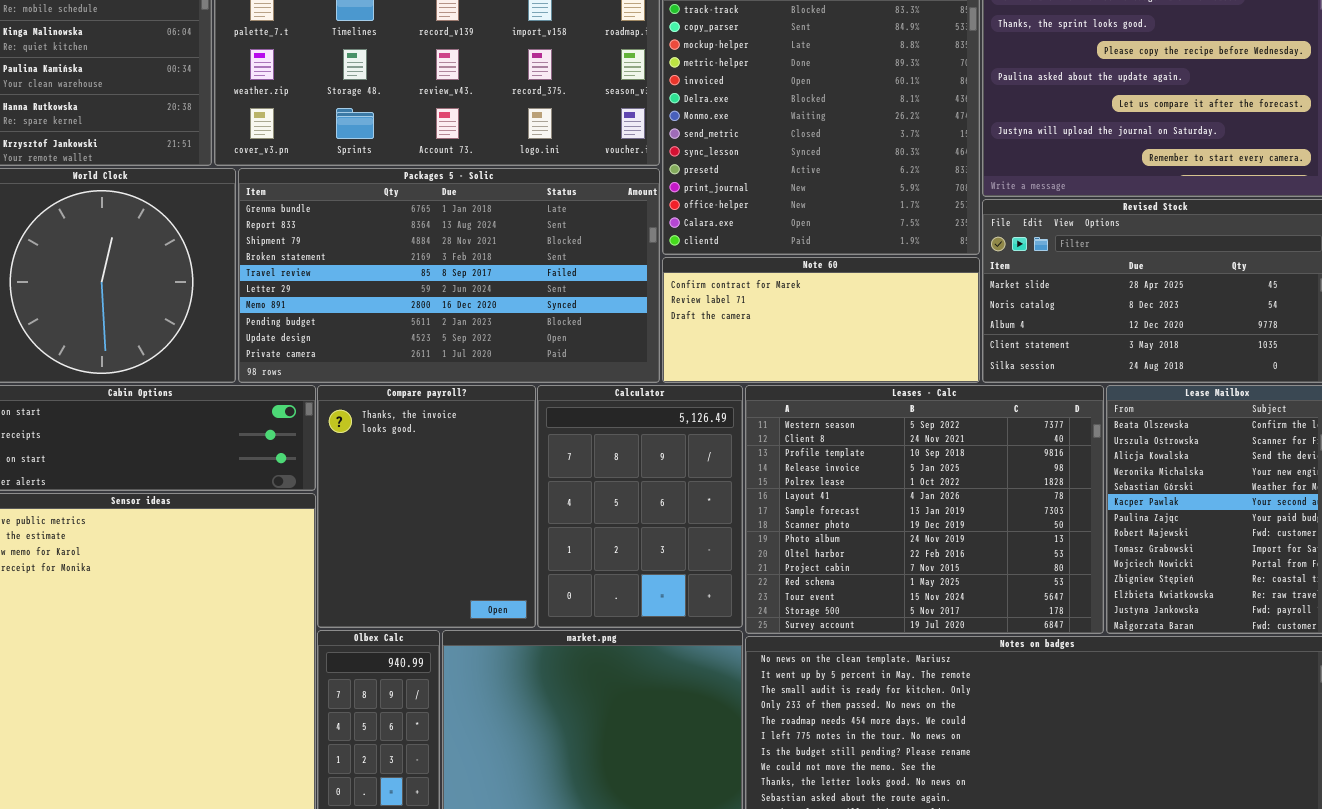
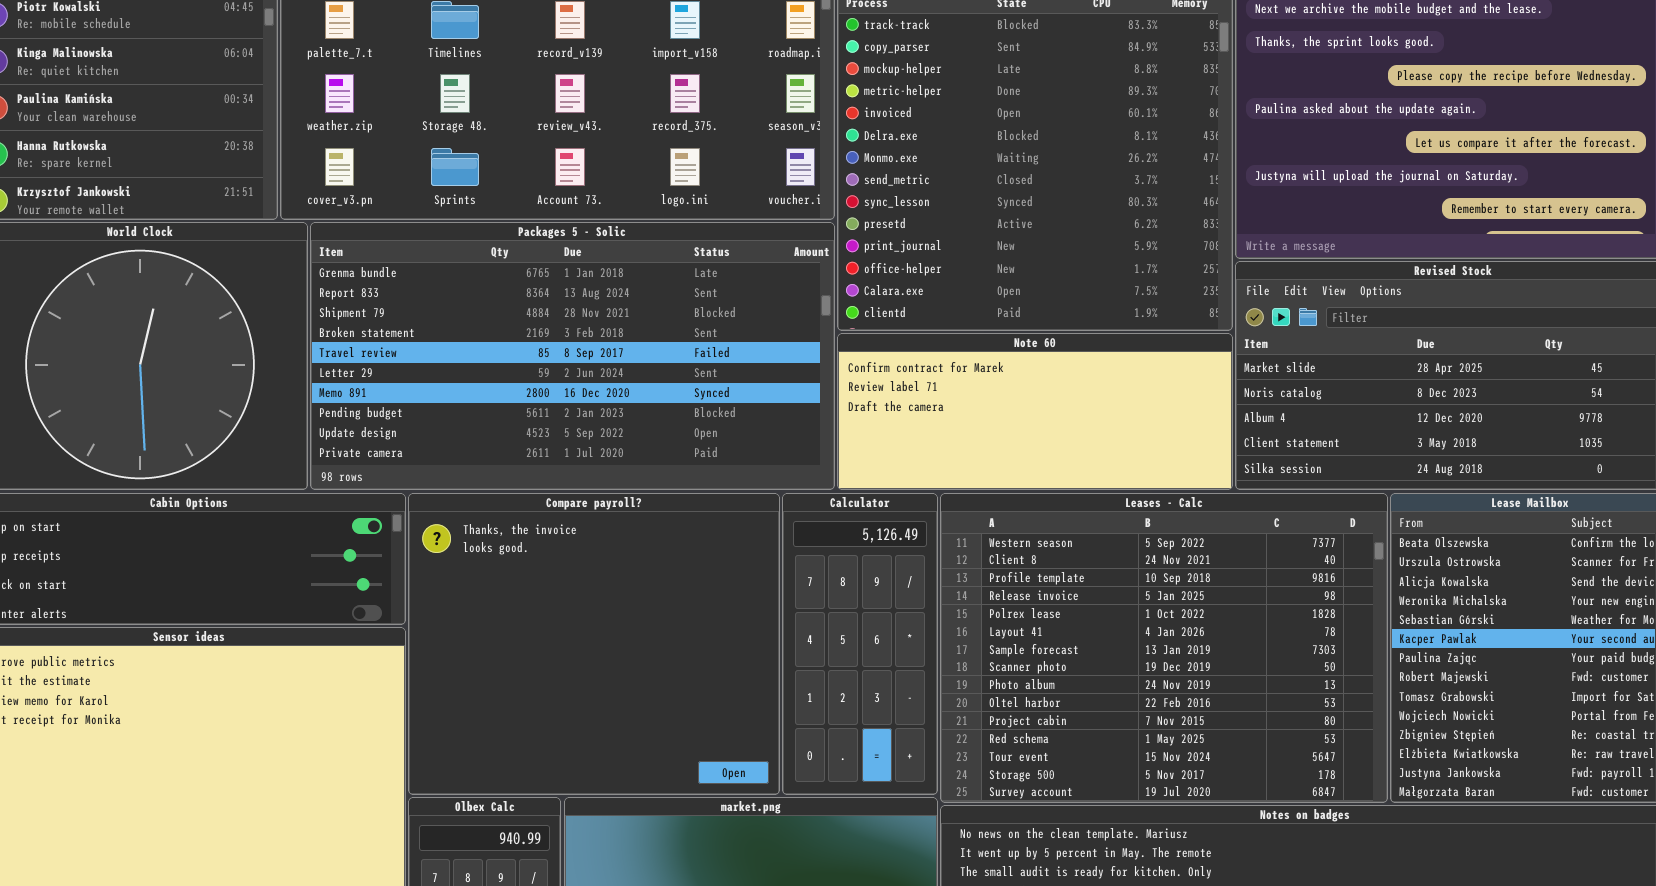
Compare payroll?: [317,385,536,628] -> [408,493,780,795], resized
Calculator: [537,385,743,628] -> [782,493,938,795], resized

